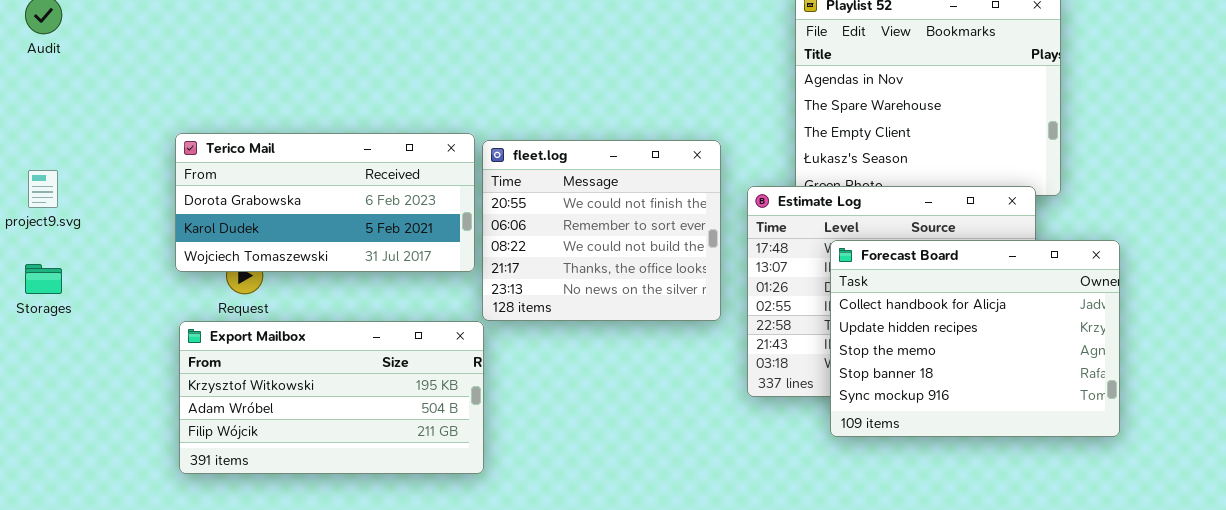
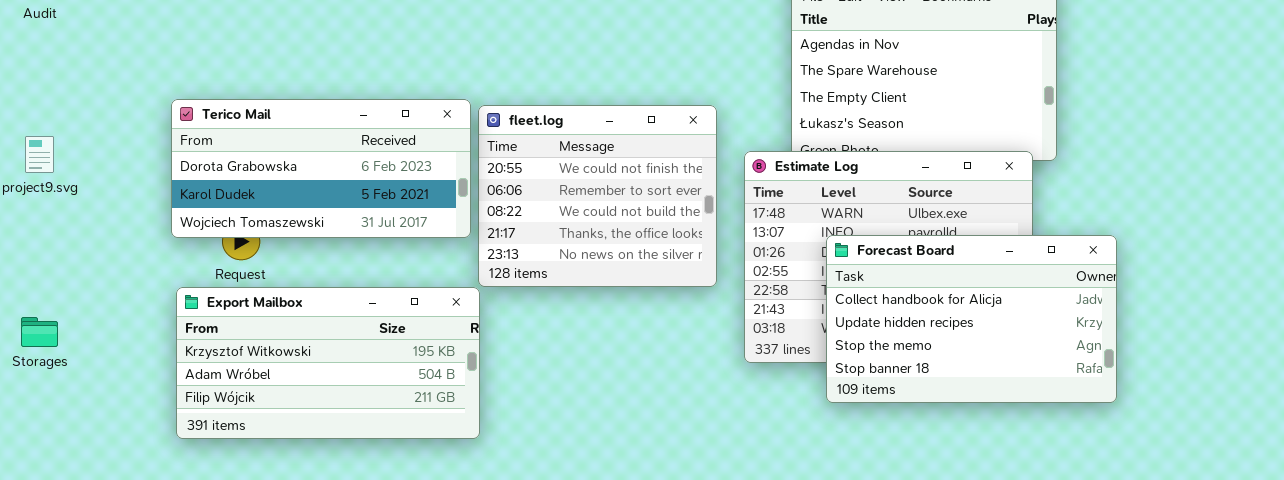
Forecast Board: [830,240,1120,437] -> [826,235,1117,403], resized
Storages: [25,264,62,294] -> [21,317,58,347], moved

